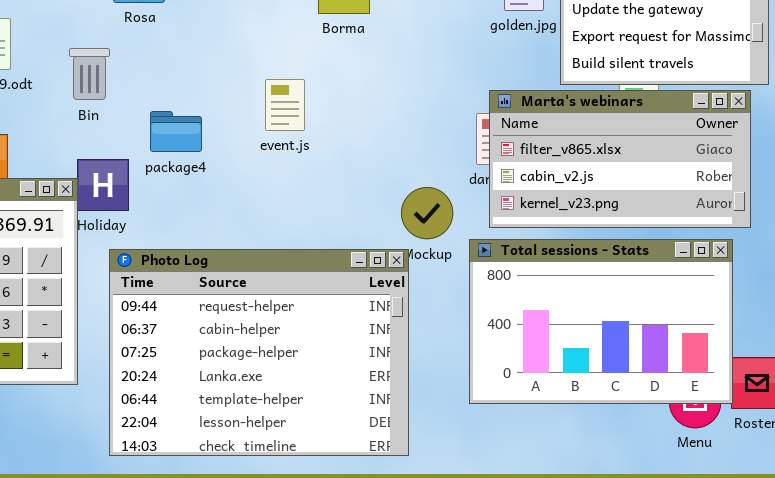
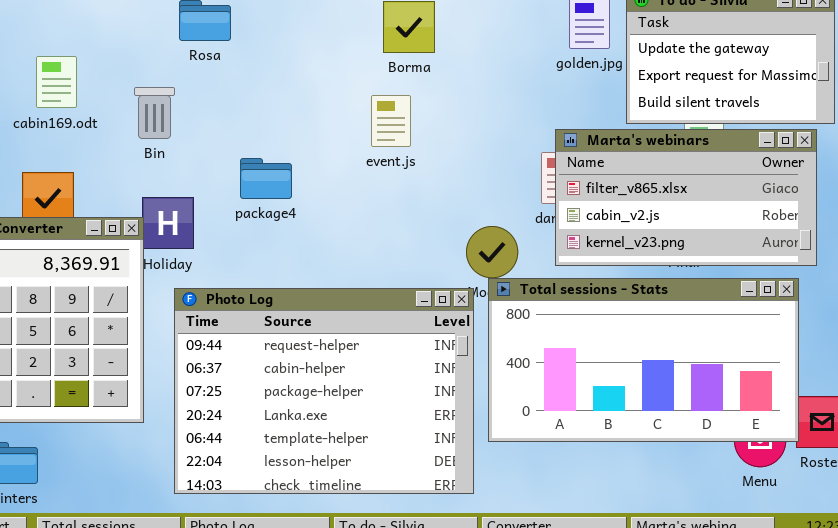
event.js: [265,79,305,131] -> [371,95,411,147], moved
package4: [150,111,202,152] -> [240,158,292,199], moved
Total sessions - Stats: [469,239,733,404] -> [488,278,799,442], resized

